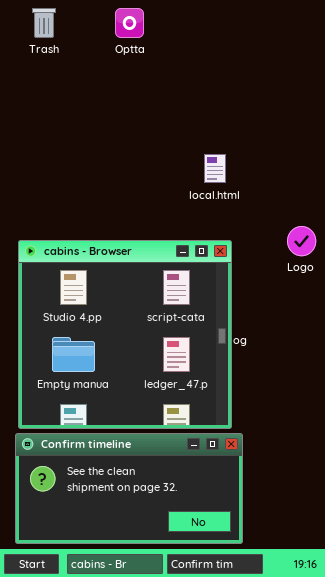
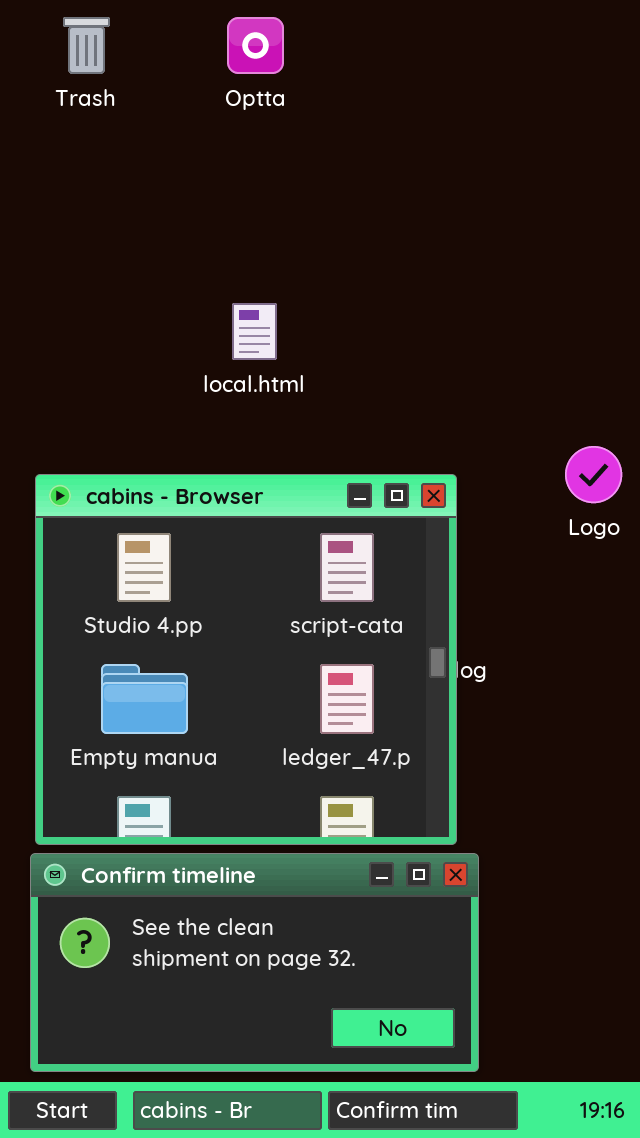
local.html: [204,154,226,183] -> [232,303,277,360], moved

